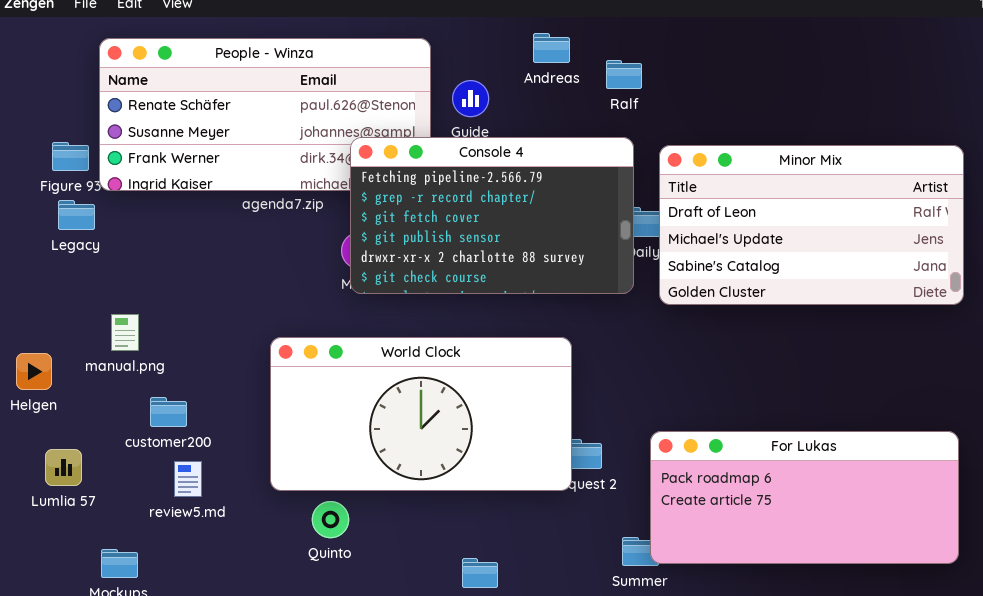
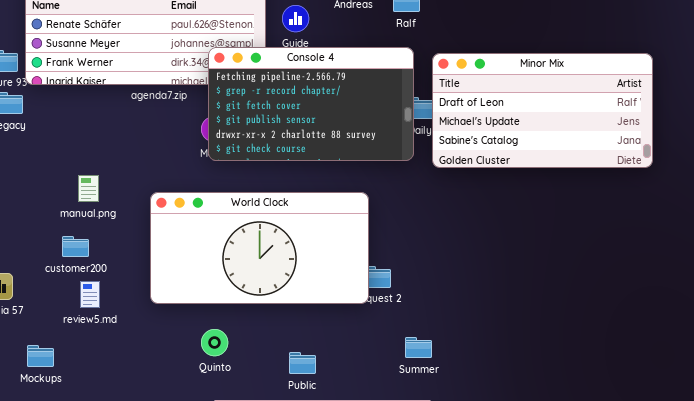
manual.png: [111,314,139,351] -> [78,175,99,202], moved
For Lukas: [650,431,959,564] -> none, closed
Quinto: [312,501,349,538] -> [201,329,228,356], moved

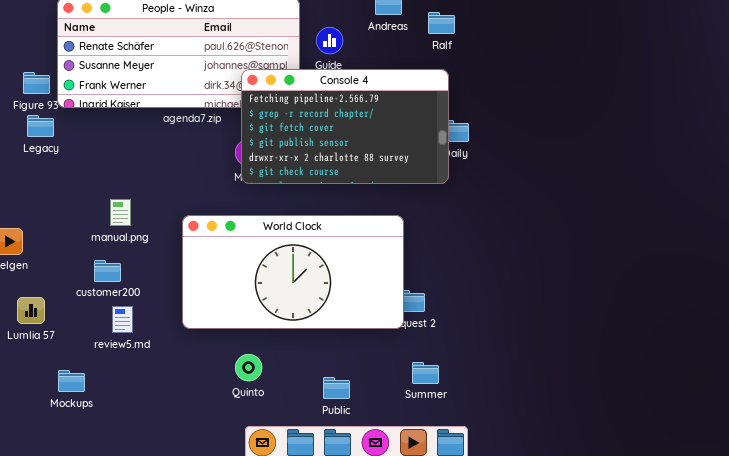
Minor Mix: [432,53,653,168] -> none, closed
Summer: [405,337,432,358] -> [412,362,439,384], moved

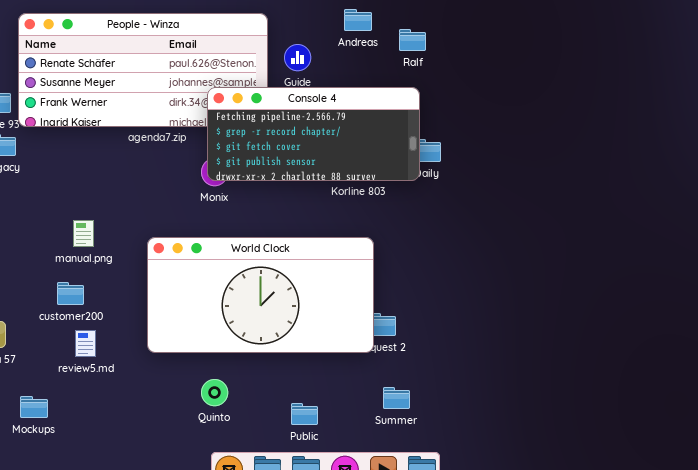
Console 4: [241,69,449,184] -> [207,87,420,181], resized

